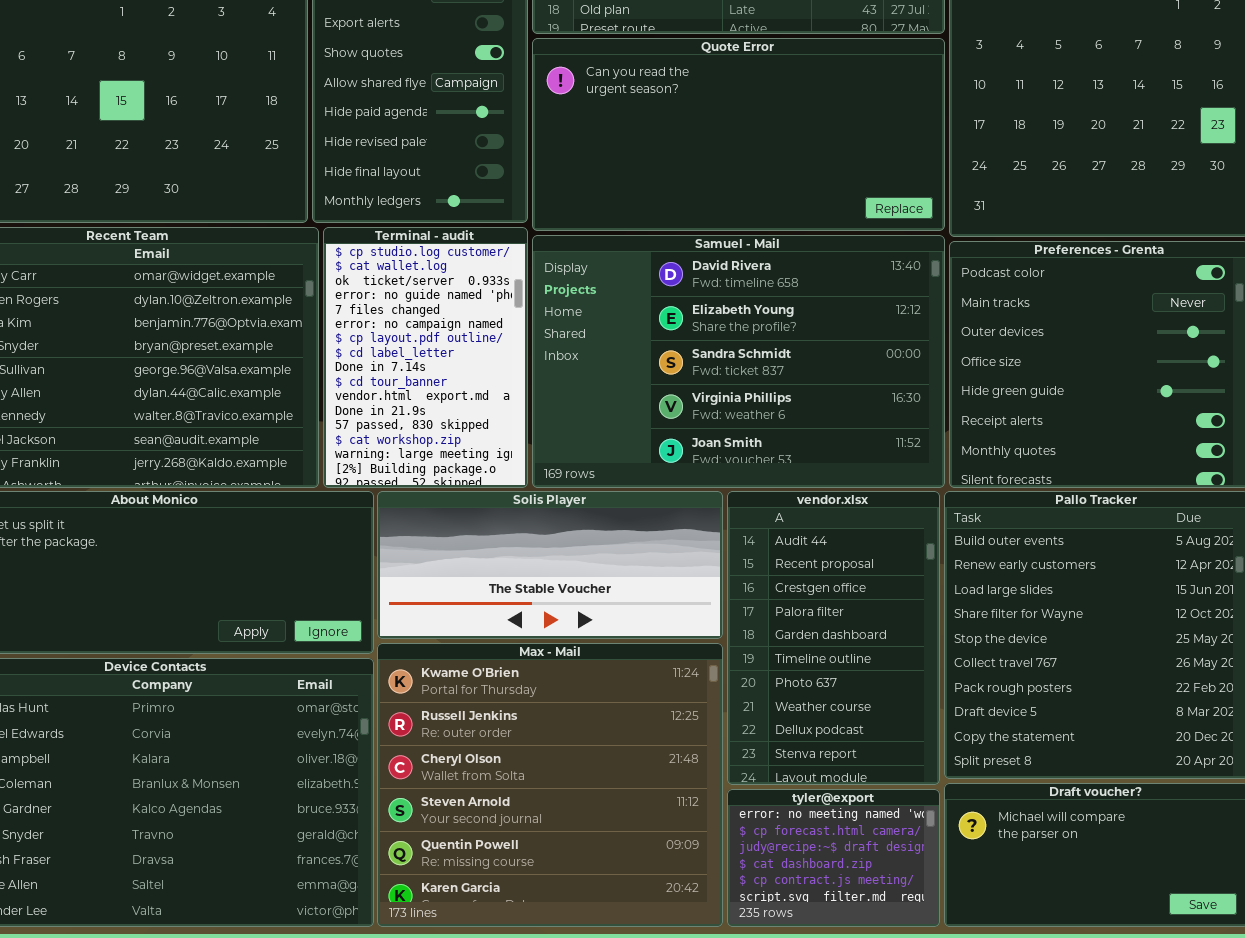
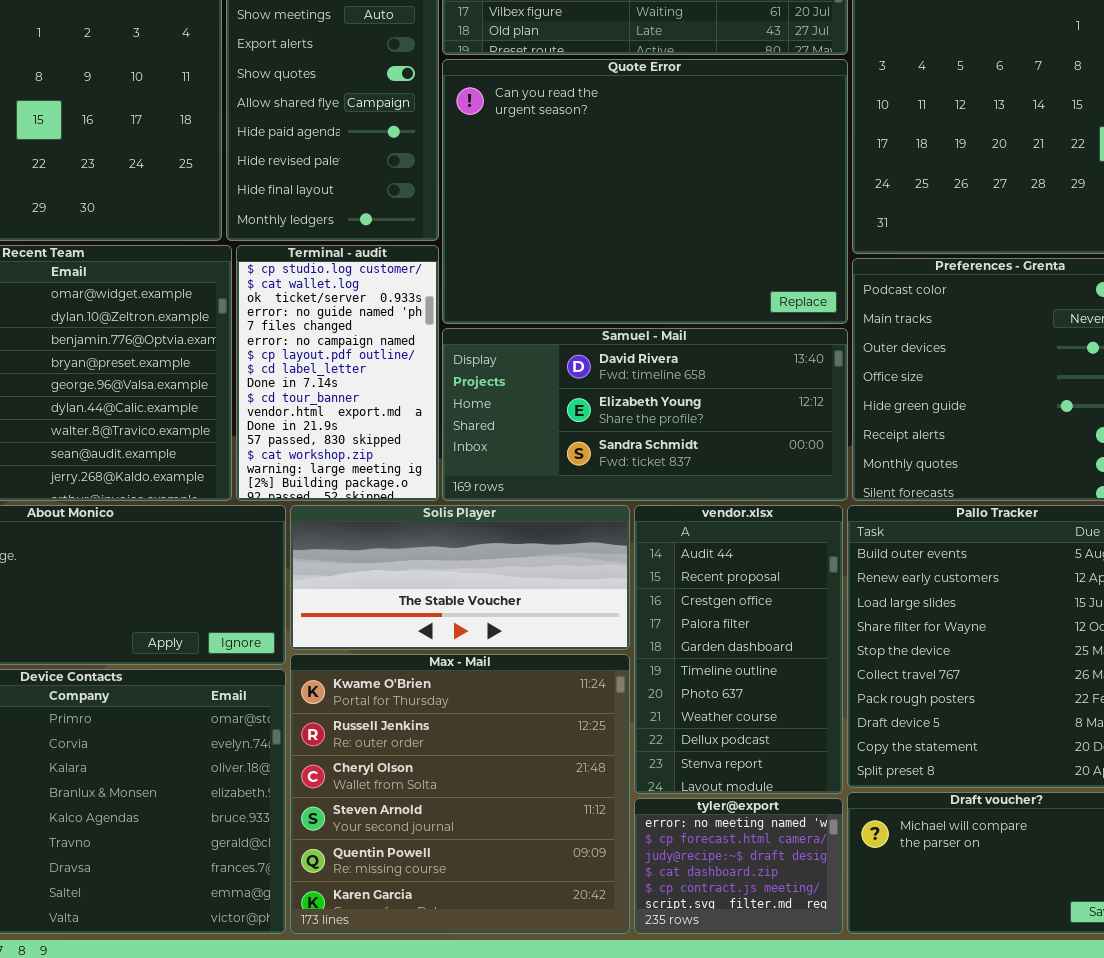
Quote Error: [532,38,945,231] -> [442,59,848,324], resized
Samuel - Mail: [532,235,945,488] -> [442,328,848,501], resized

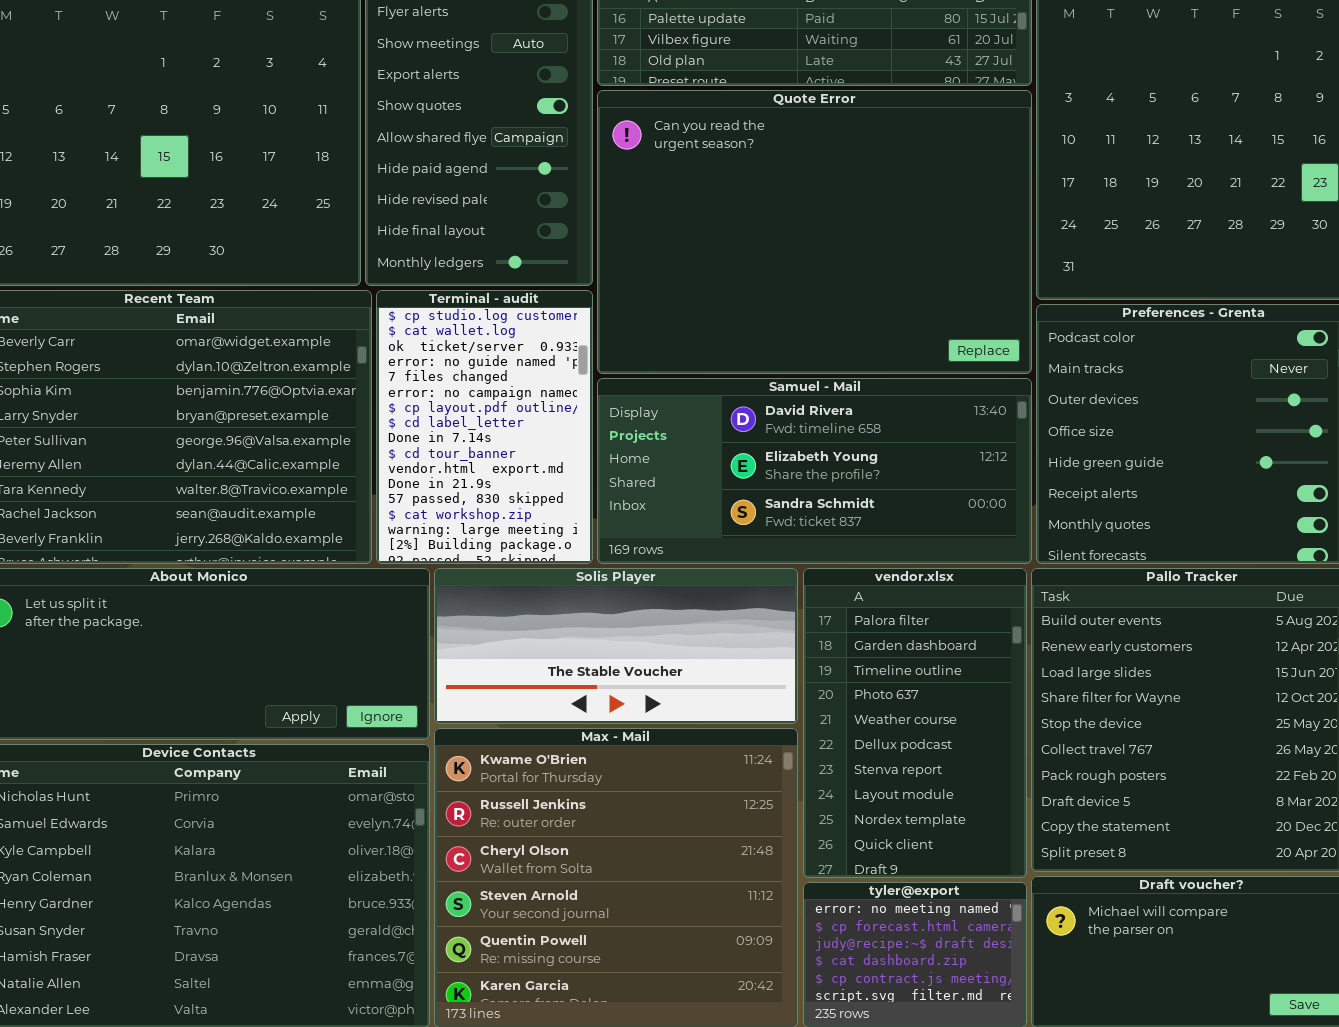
vendor.xlsx: [634,505,843,794] -> [803,568,1027,878], scrolled down 3 rows

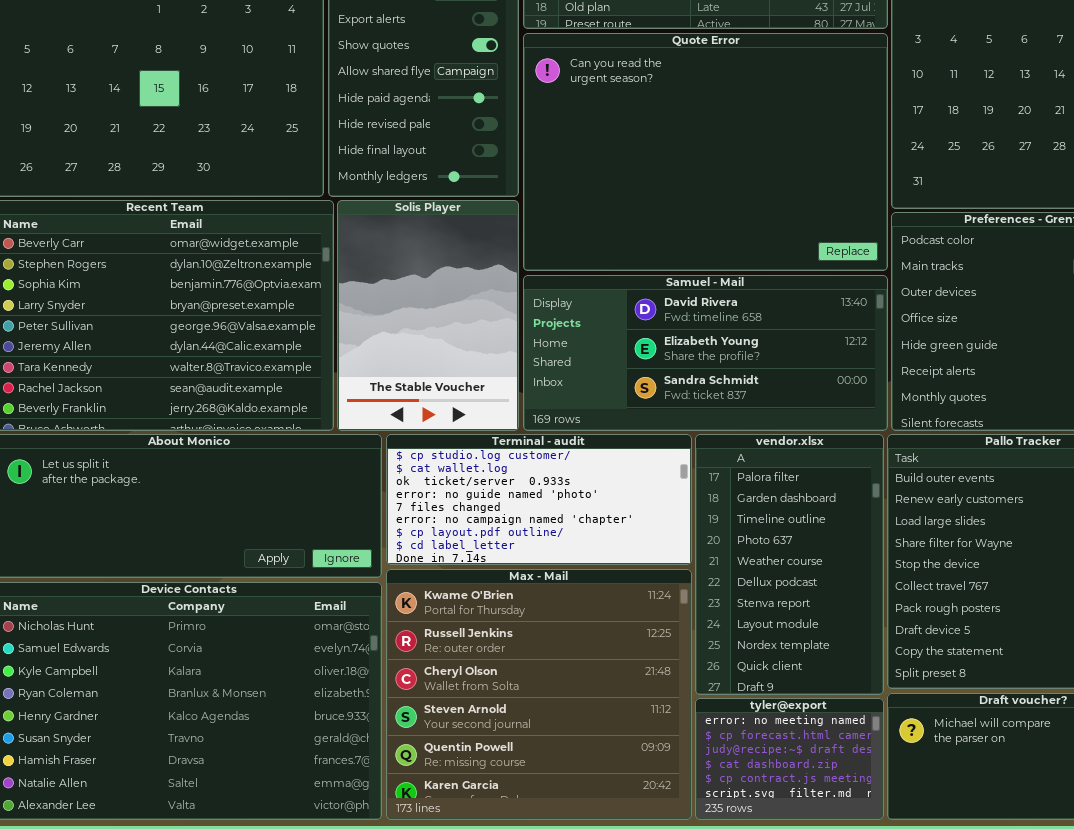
Terminal - audit: [376,290,593,564] -> [386,434,692,565], moved, resized
Solis Player: [434,568,798,724] -> [337,200,519,431], moved, resized

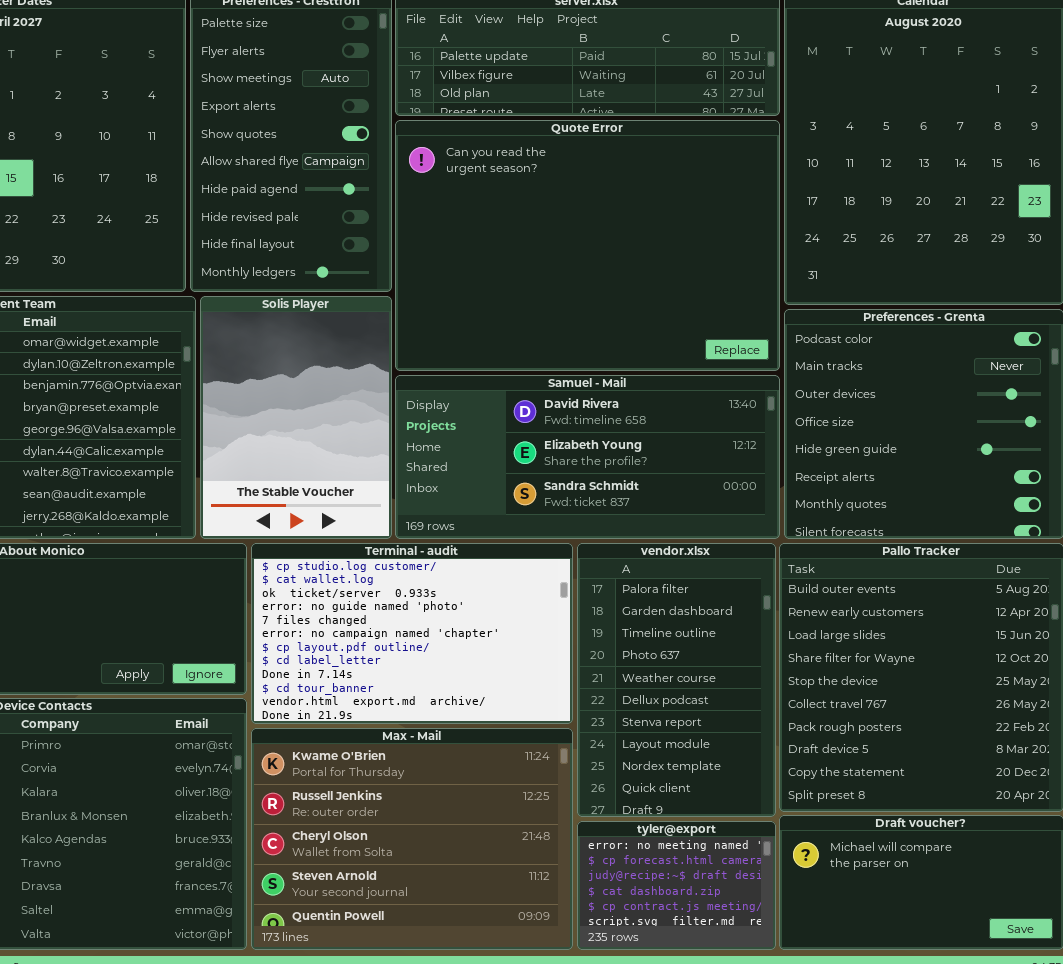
Terminal - audit: [386,434,692,565] -> [251,543,573,724], resized
Max - Mail: [386,569,692,820] -> [251,728,573,950], resized

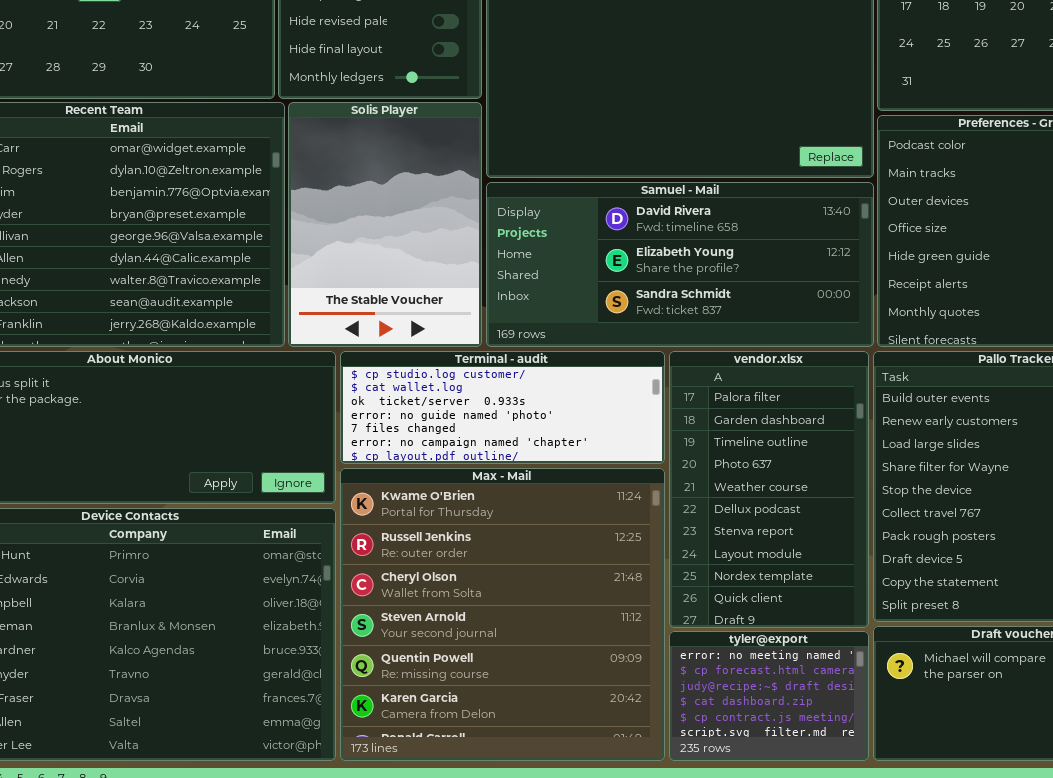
Terminal - audit: [251,543,573,724] -> [340,351,665,464], resized
Max - Mail: [251,728,573,950] -> [340,468,665,761], resized

